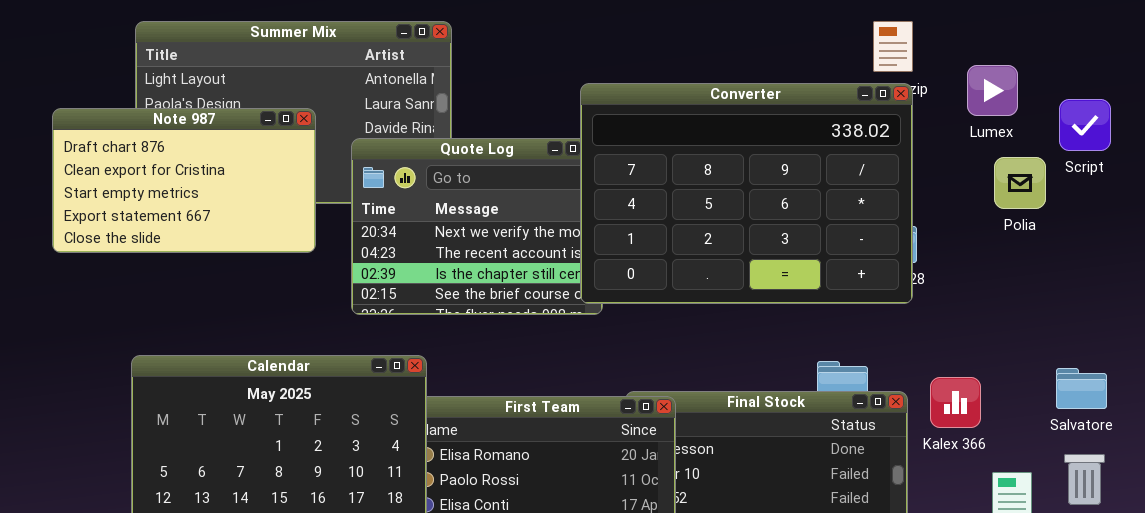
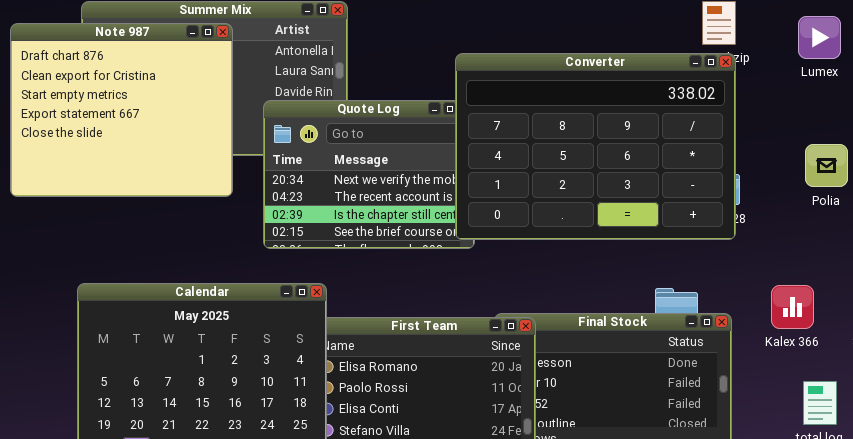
Lumex: [967,65,1018,116] -> [798,16,841,59], moved
Note 987: [52,108,316,253] -> [10,23,233,197], resized
Polia: [994,157,1046,209] -> [805,144,848,187], moved
Kalex 366: [930,377,981,428] -> [771,285,814,329], moved

